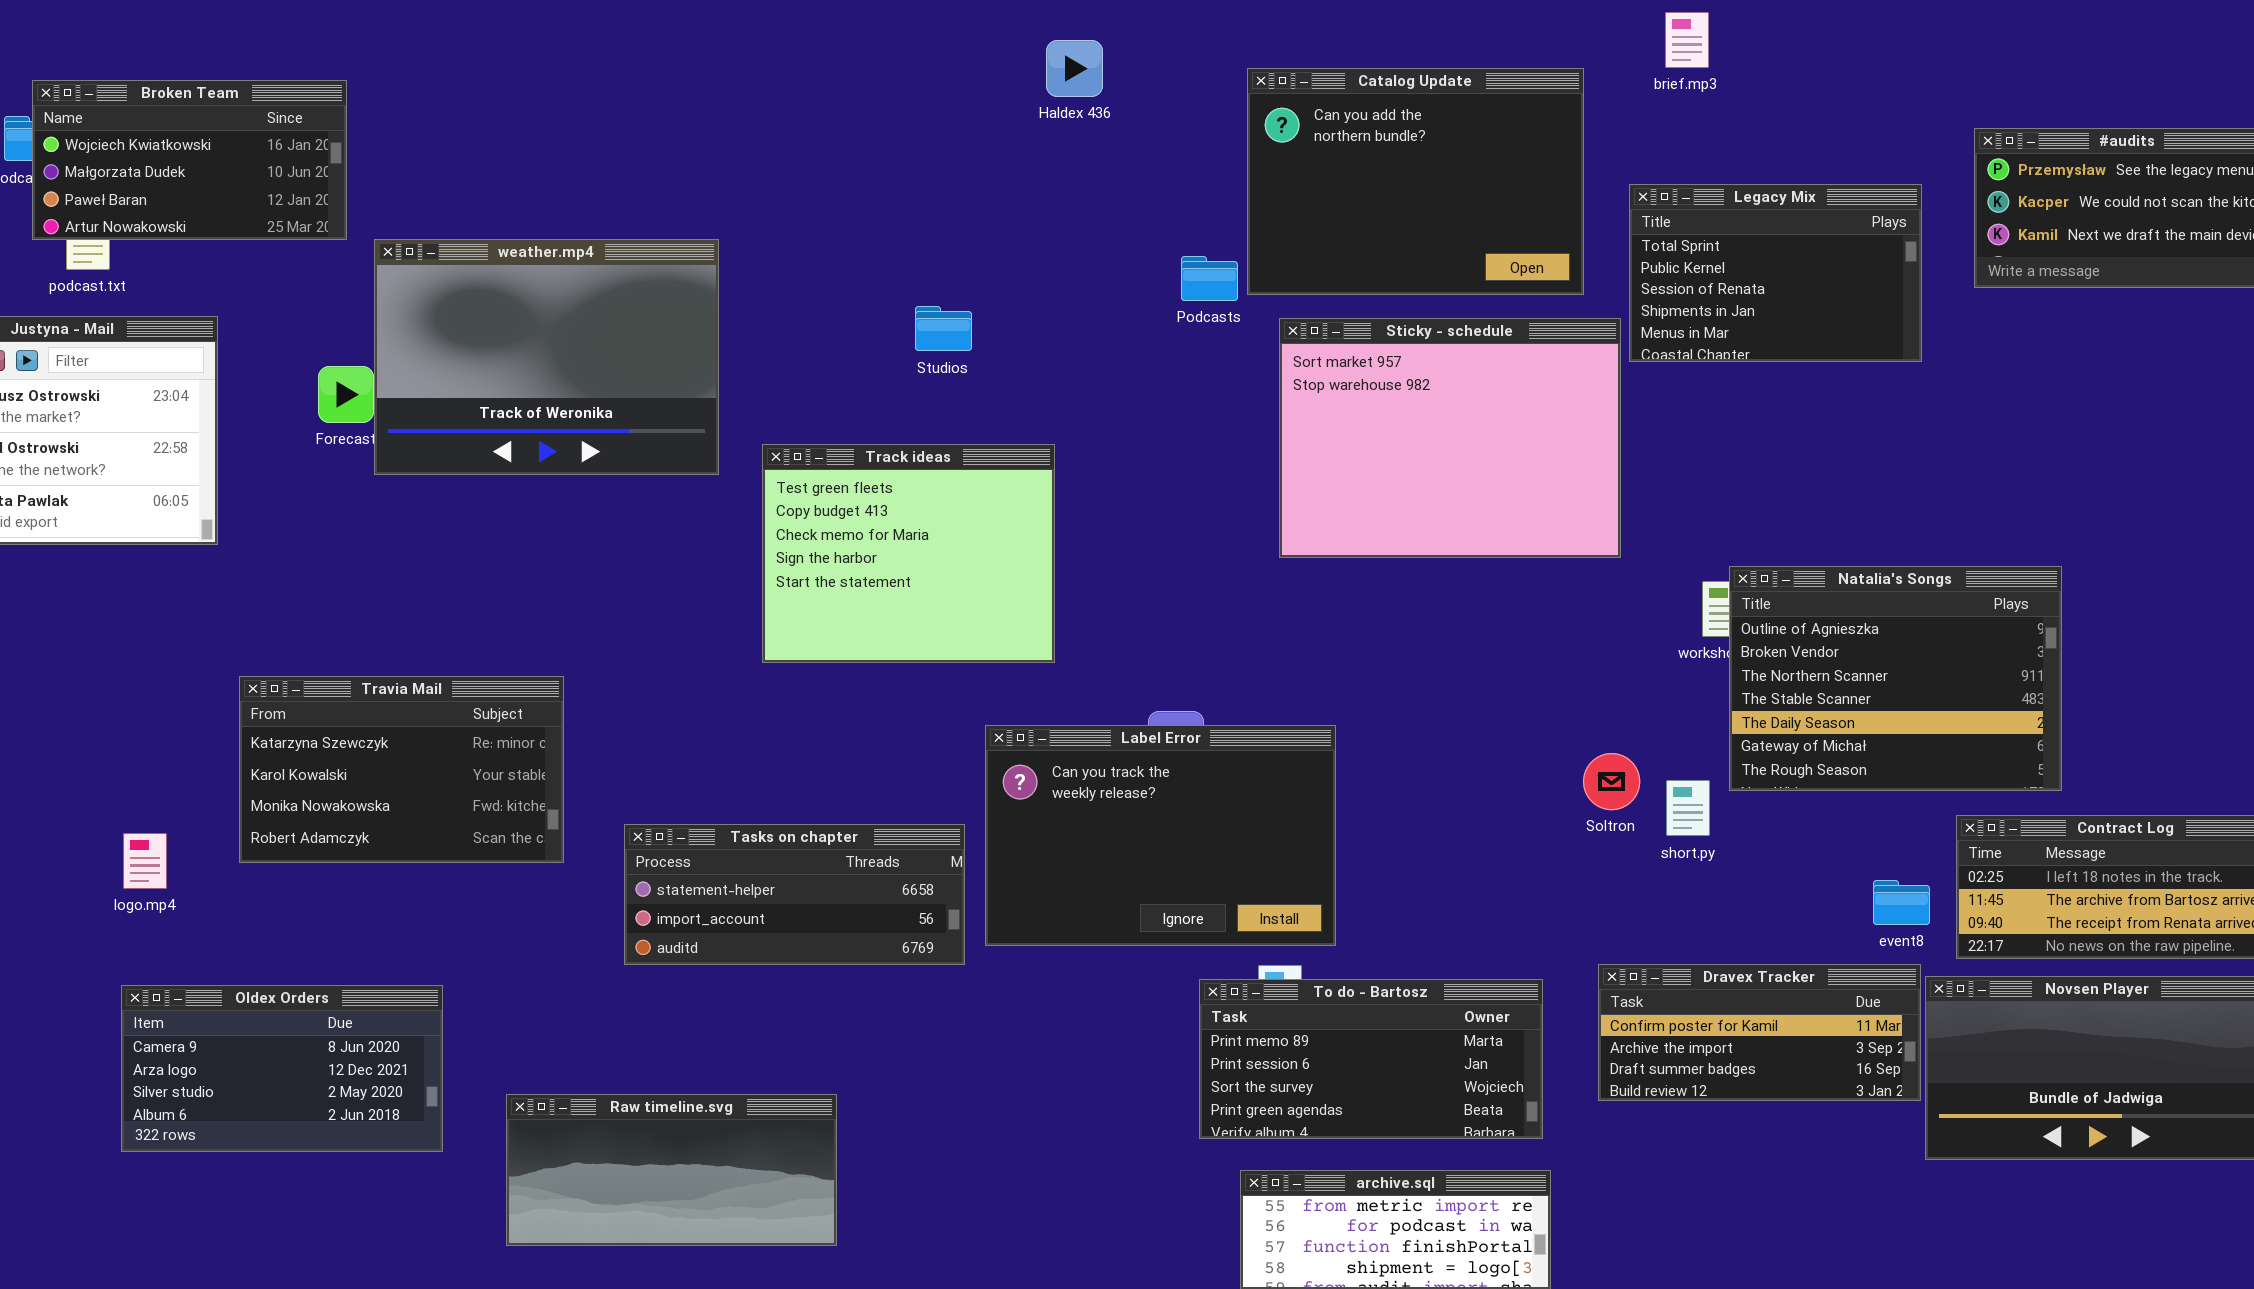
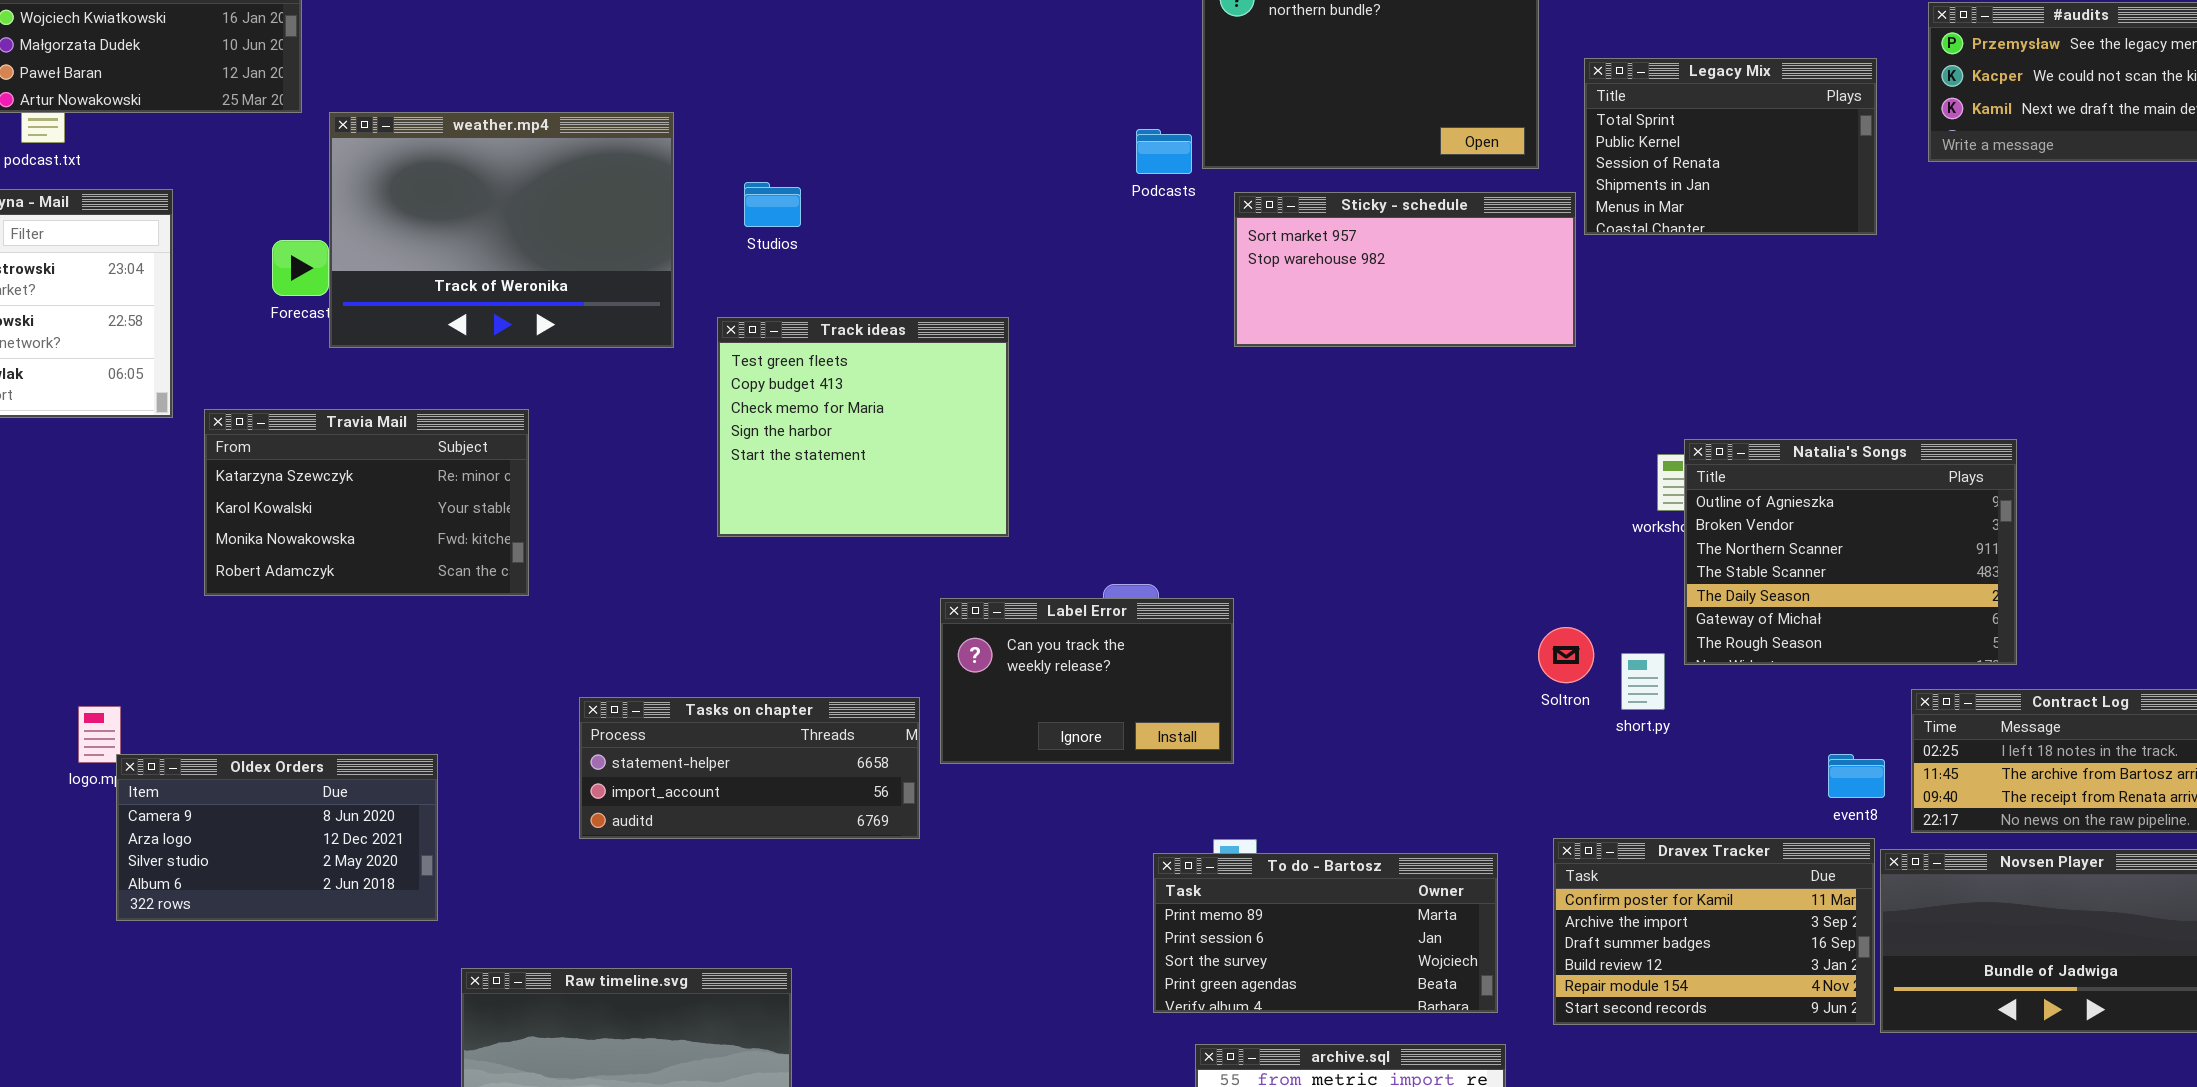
Studios: [915,306,972,351] -> [744,182,801,227], moved
Sticky - schedule: [1279,318,1621,558] -> [1234,192,1576,347], resized
Travia Mail: [239,676,564,863] -> [204,409,529,596], moved
Label Error: [985,725,1336,946] -> [940,598,1234,764], resized
Dravex Tracker: [1598,964,1921,1101] -> [1553,838,1875,1025], resized
Oldex Orders: [121,985,443,1152] -> [116,754,438,921], moved

